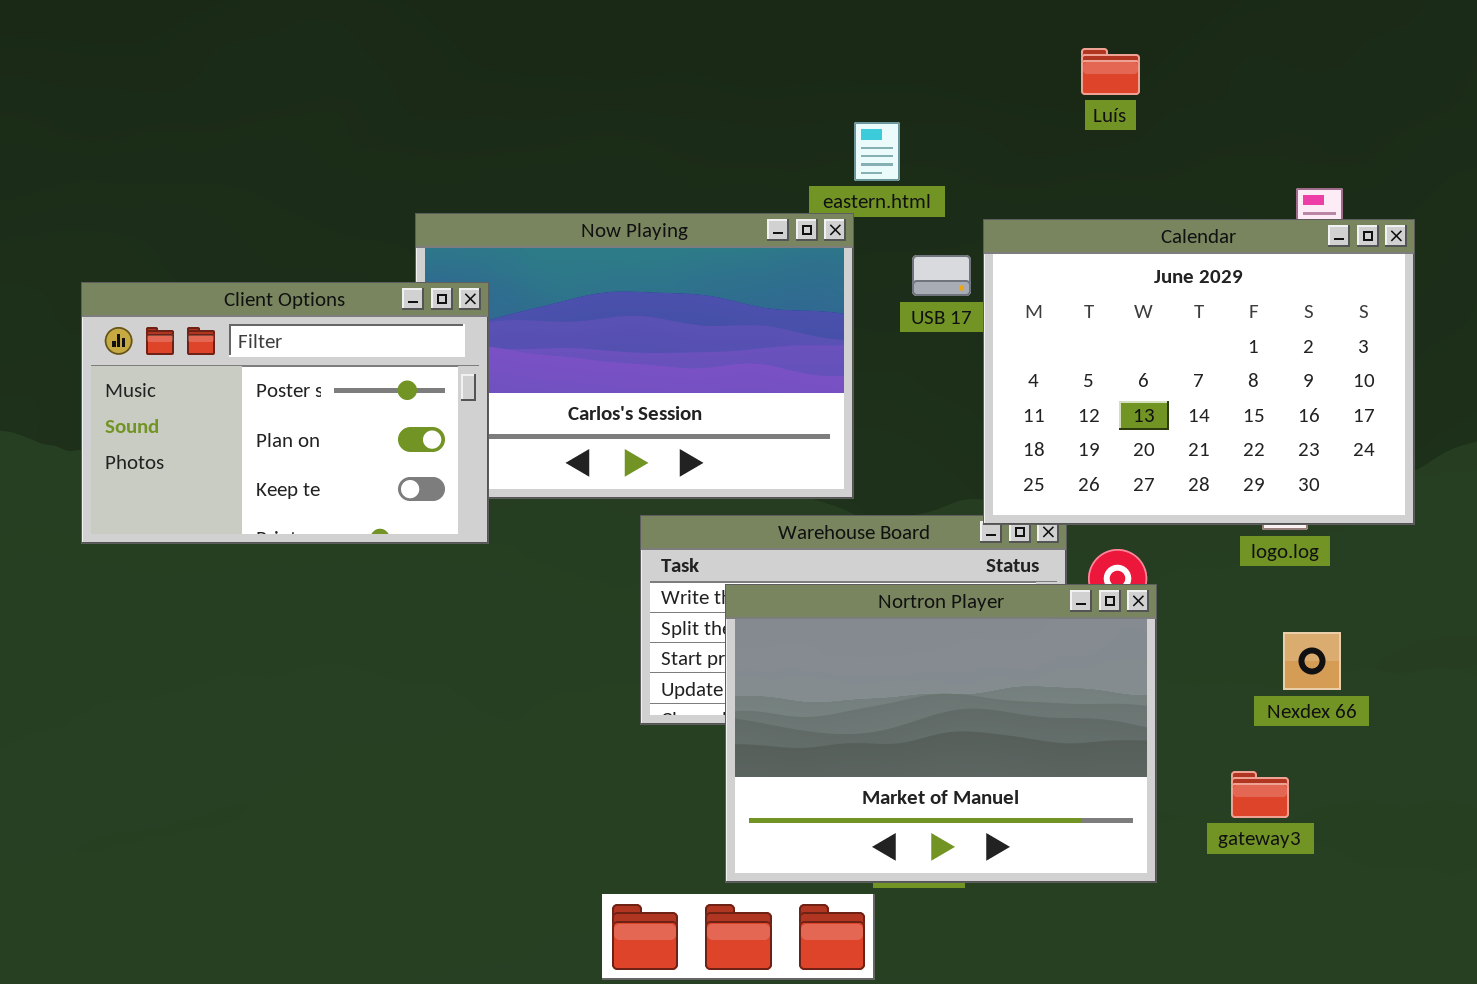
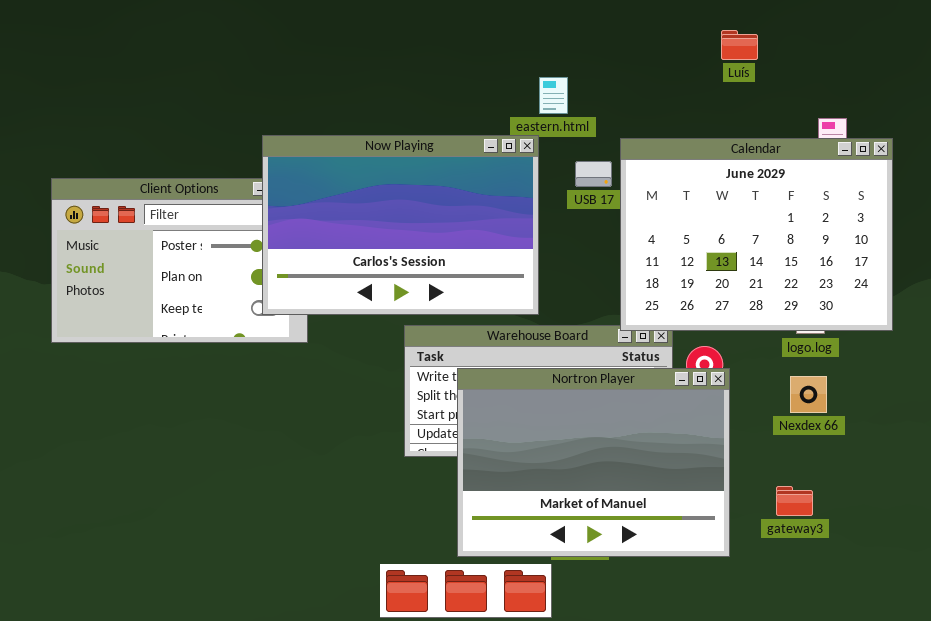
Luís: [1081,48,1140,95] -> [721,30,758,60], moved
Now Playing: [415,213,854,499] -> [262,135,539,315], raised
Nexdex 66: [1283,632,1341,690] -> [790,376,827,413], moved

